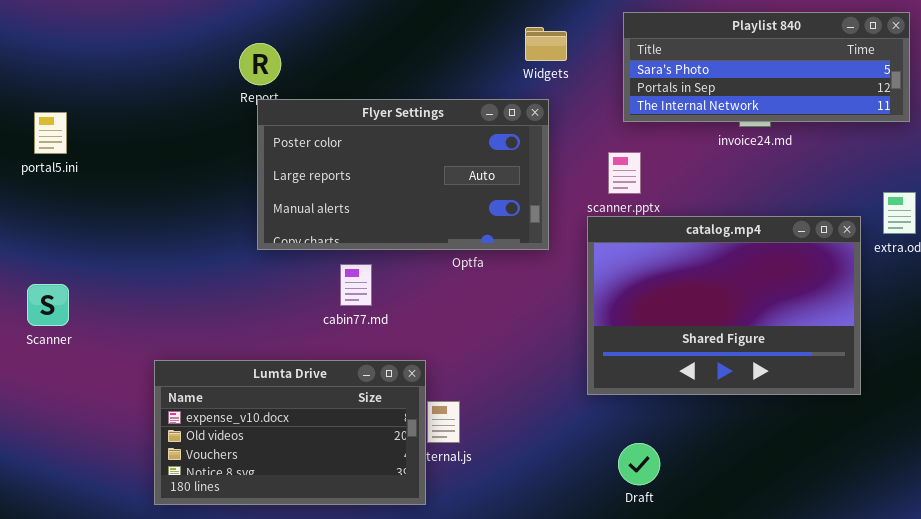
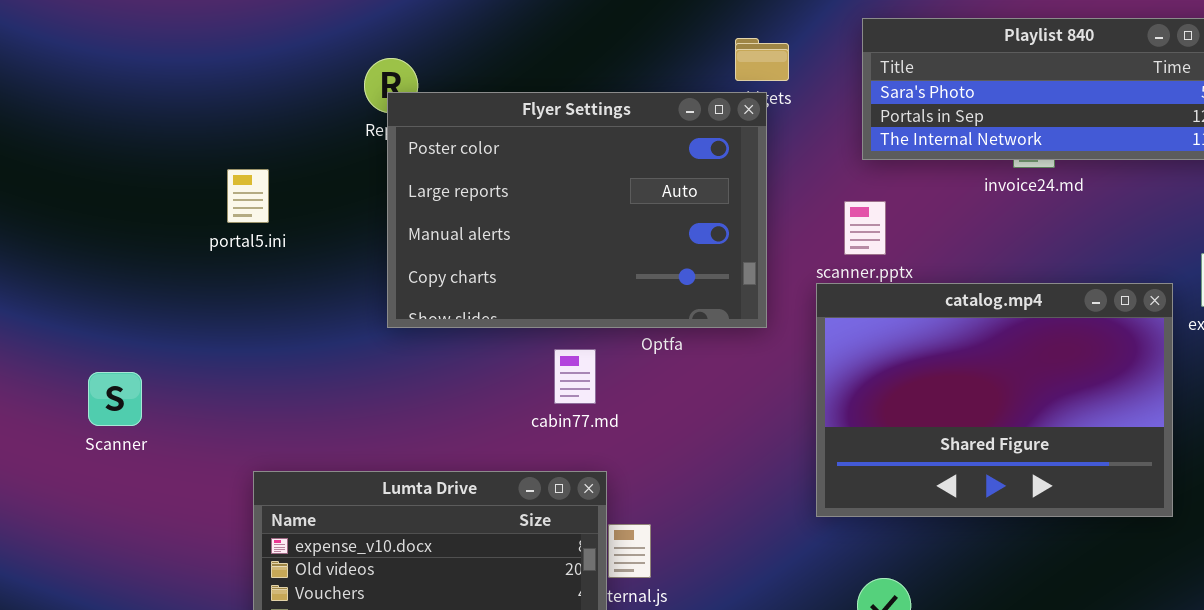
Flyer Settings: [257,99,549,250] -> [387,92,767,328], resized
portal5.ini: [34,112,67,154] -> [227,169,269,223], moved
cabin77.md: [340,264,372,306] -> [554,349,596,404], moved

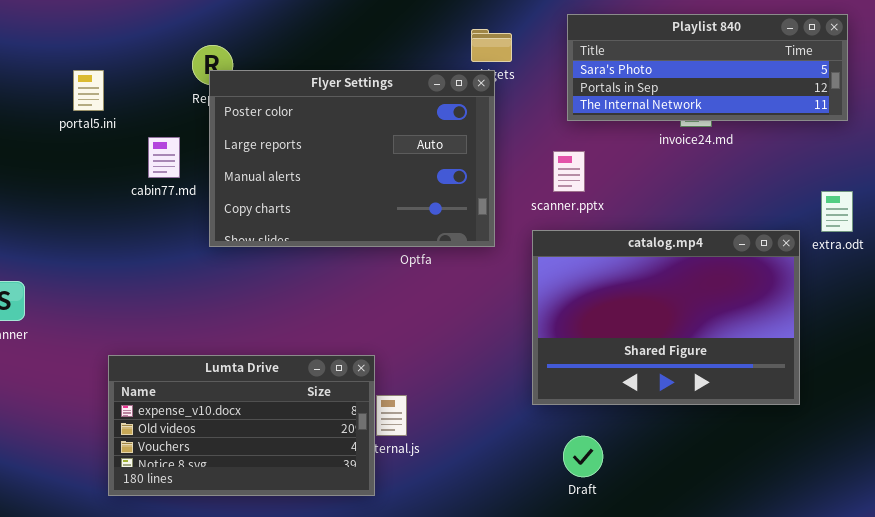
portal5.ini: [227,169,269,223] -> [73,70,104,111], moved
catalog.mp4: [816,283,1173,517] -> [532,230,800,405], moved
cabin77.md: [554,349,596,404] -> [148,137,180,178], moved

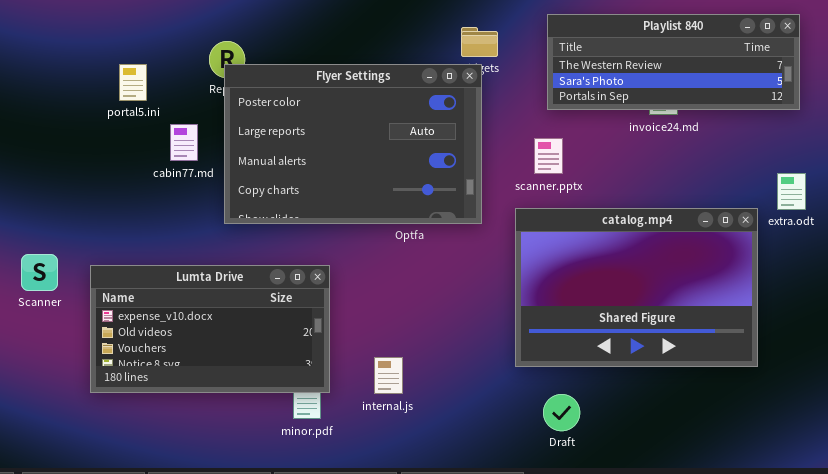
Playlist 840: [567,14,848,121] -> [547,14,800,110], scrolled up 1 row
portal5.ini: [73,70,104,111] -> [119,64,147,101], moved
Lumta Drive: [108,355,375,496] -> [90,265,330,393], moved

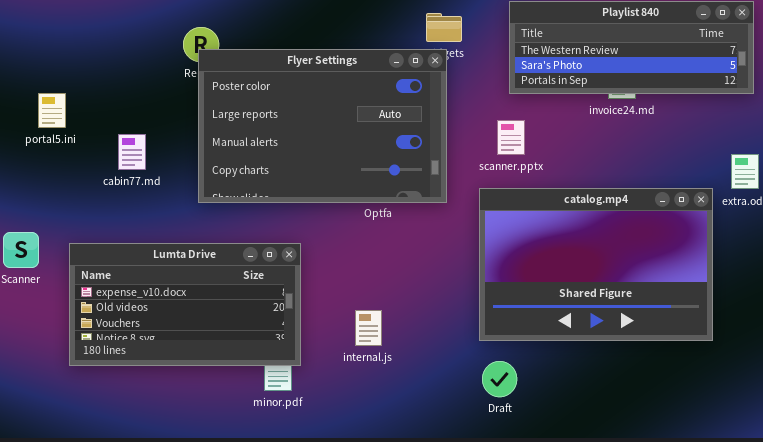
portal5.ini: [119,64,147,101] -> [38,93,66,128], moved
cabin77.md: [170,124,198,161] -> [118,134,146,170], moved
internal.js: [374,357,403,394] -> [355,310,382,346], moved
Draft: [543,394,580,431] -> [482,361,517,397], moved

